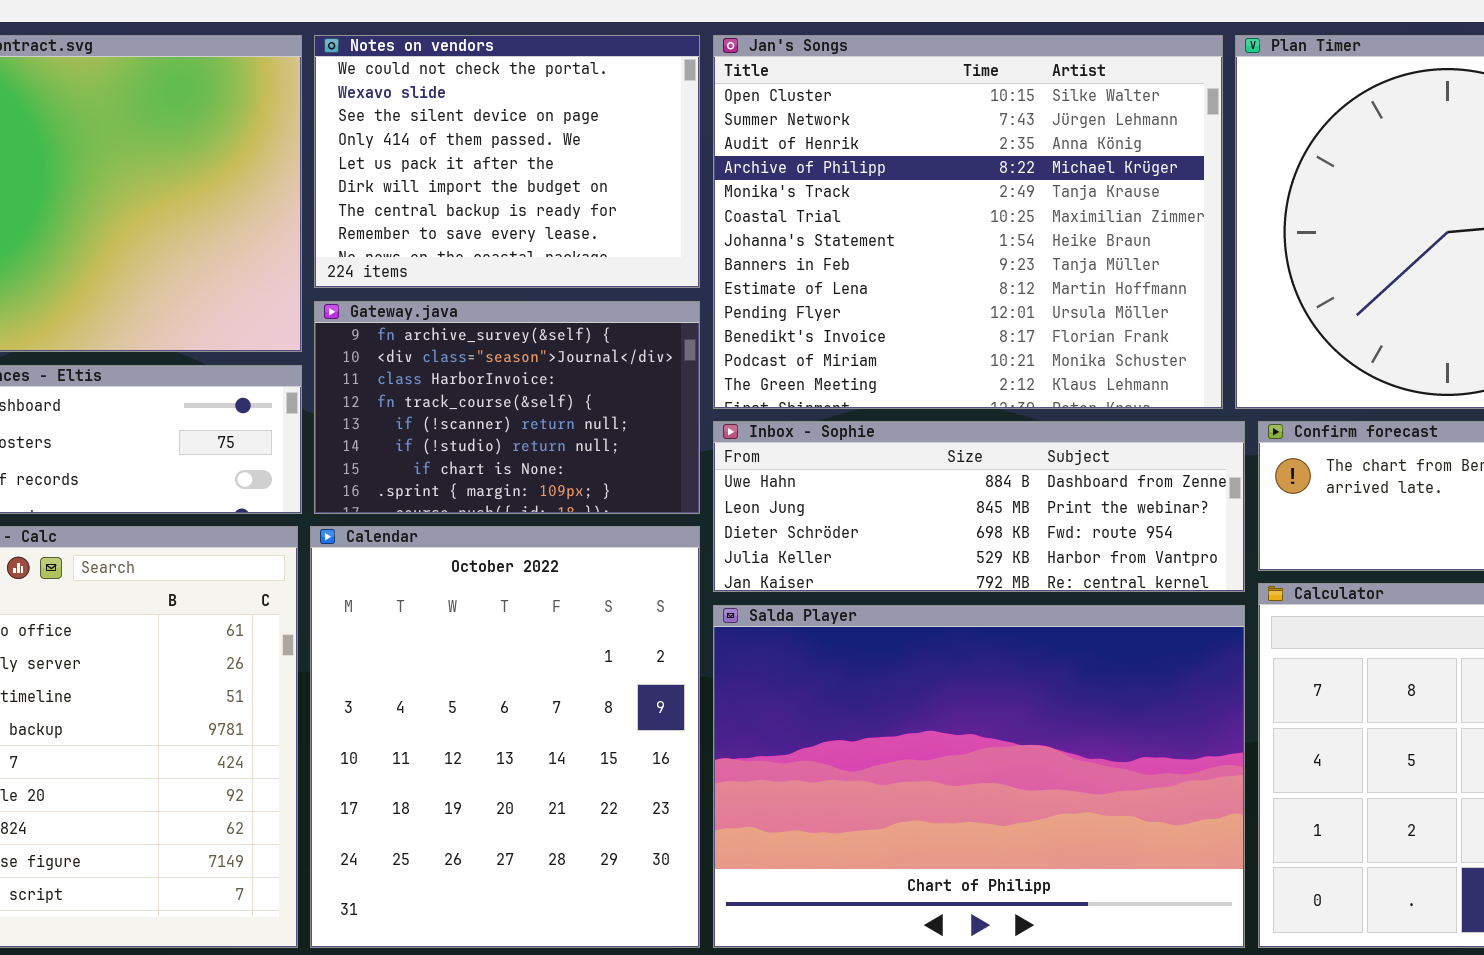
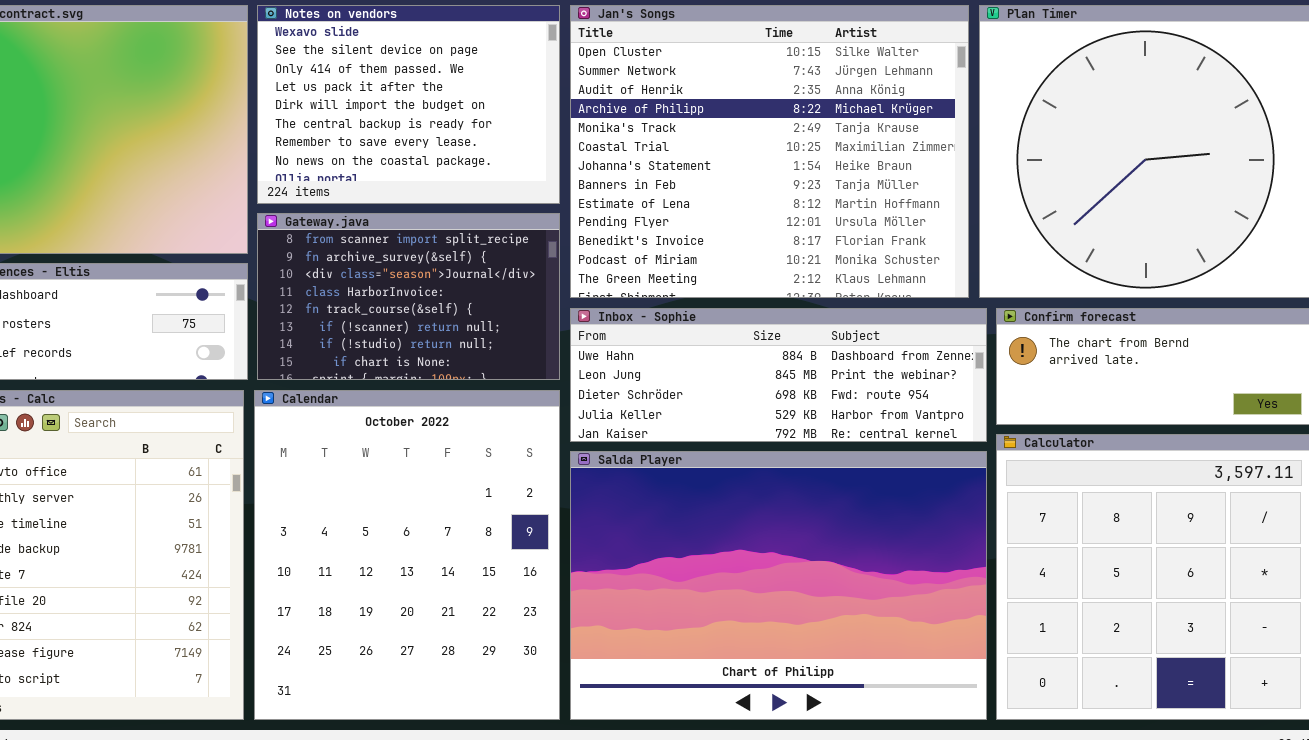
Notes on vendors: [314,35,700,288] -> [257,5,560,204], scrolled down 1 row
Gateway.java: [314,301,700,514] -> [257,213,560,380], scrolled up 1 row

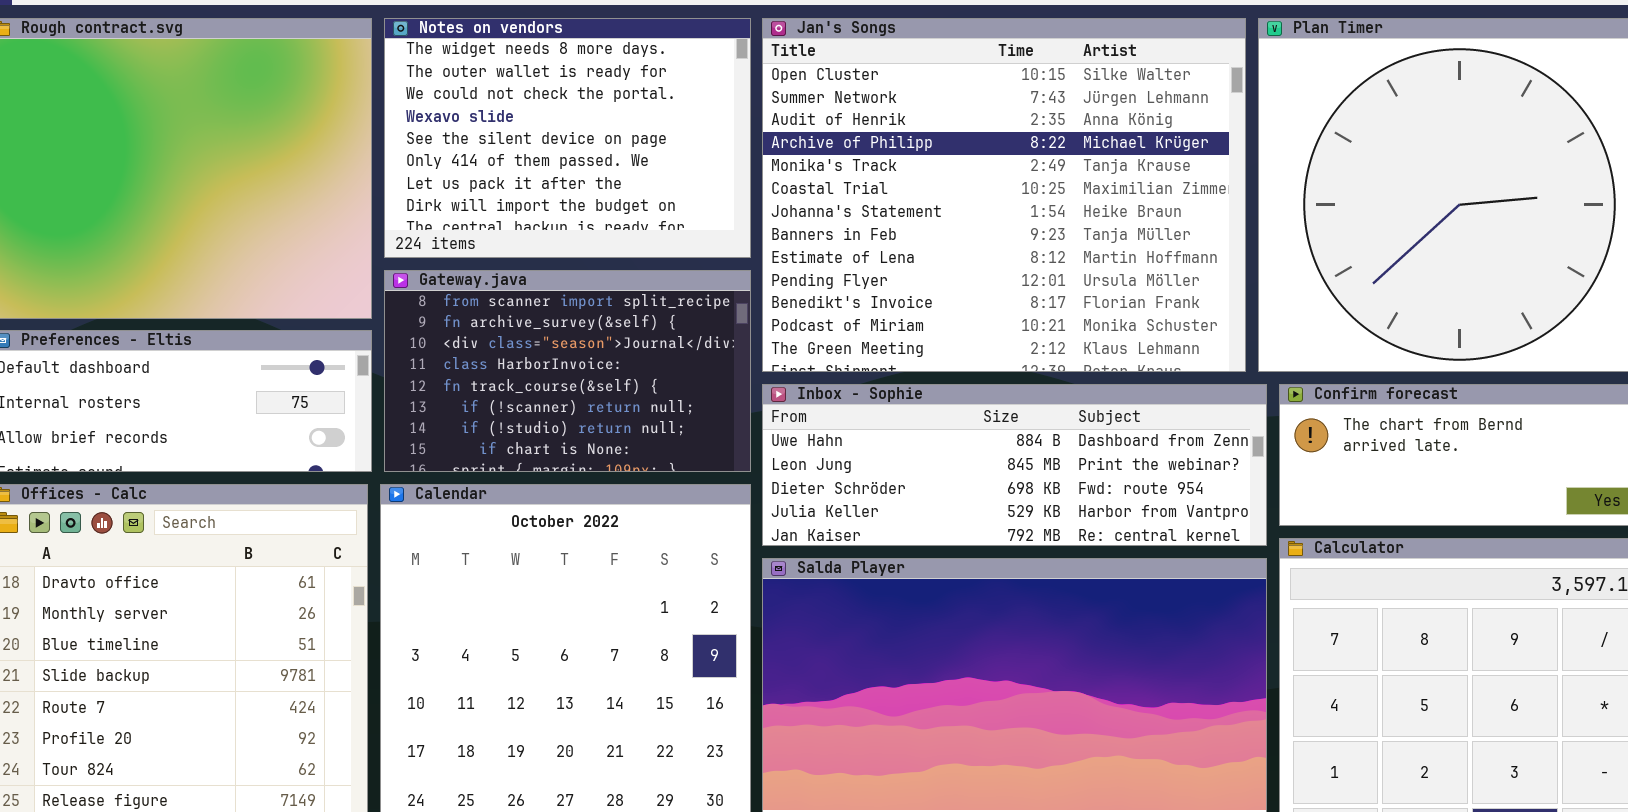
Notes on vendors: [257,5,560,204] -> [384,18,751,258], scrolled up 3 rows

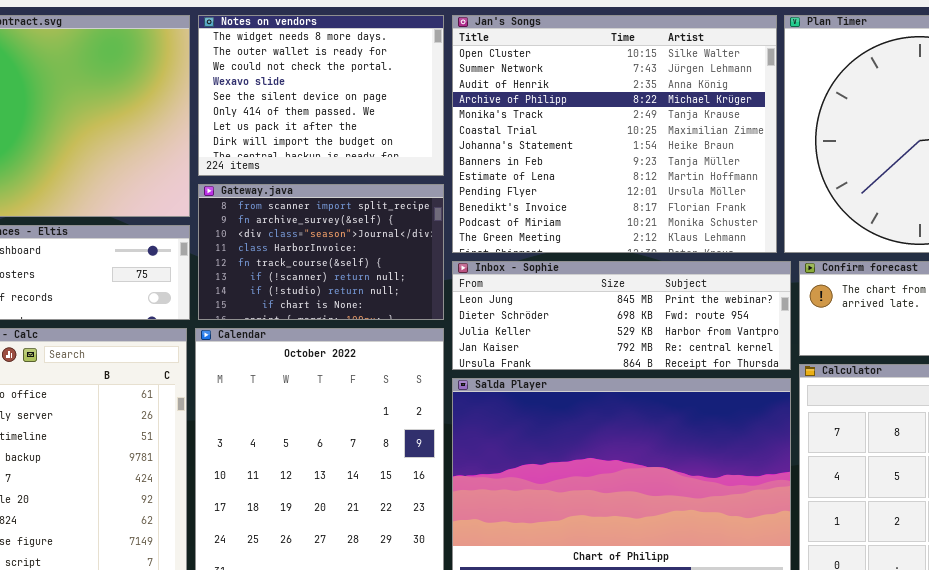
Inbox - Sophie: [762,384,1267,546] -> [452,261,791,370], scrolled down 1 row

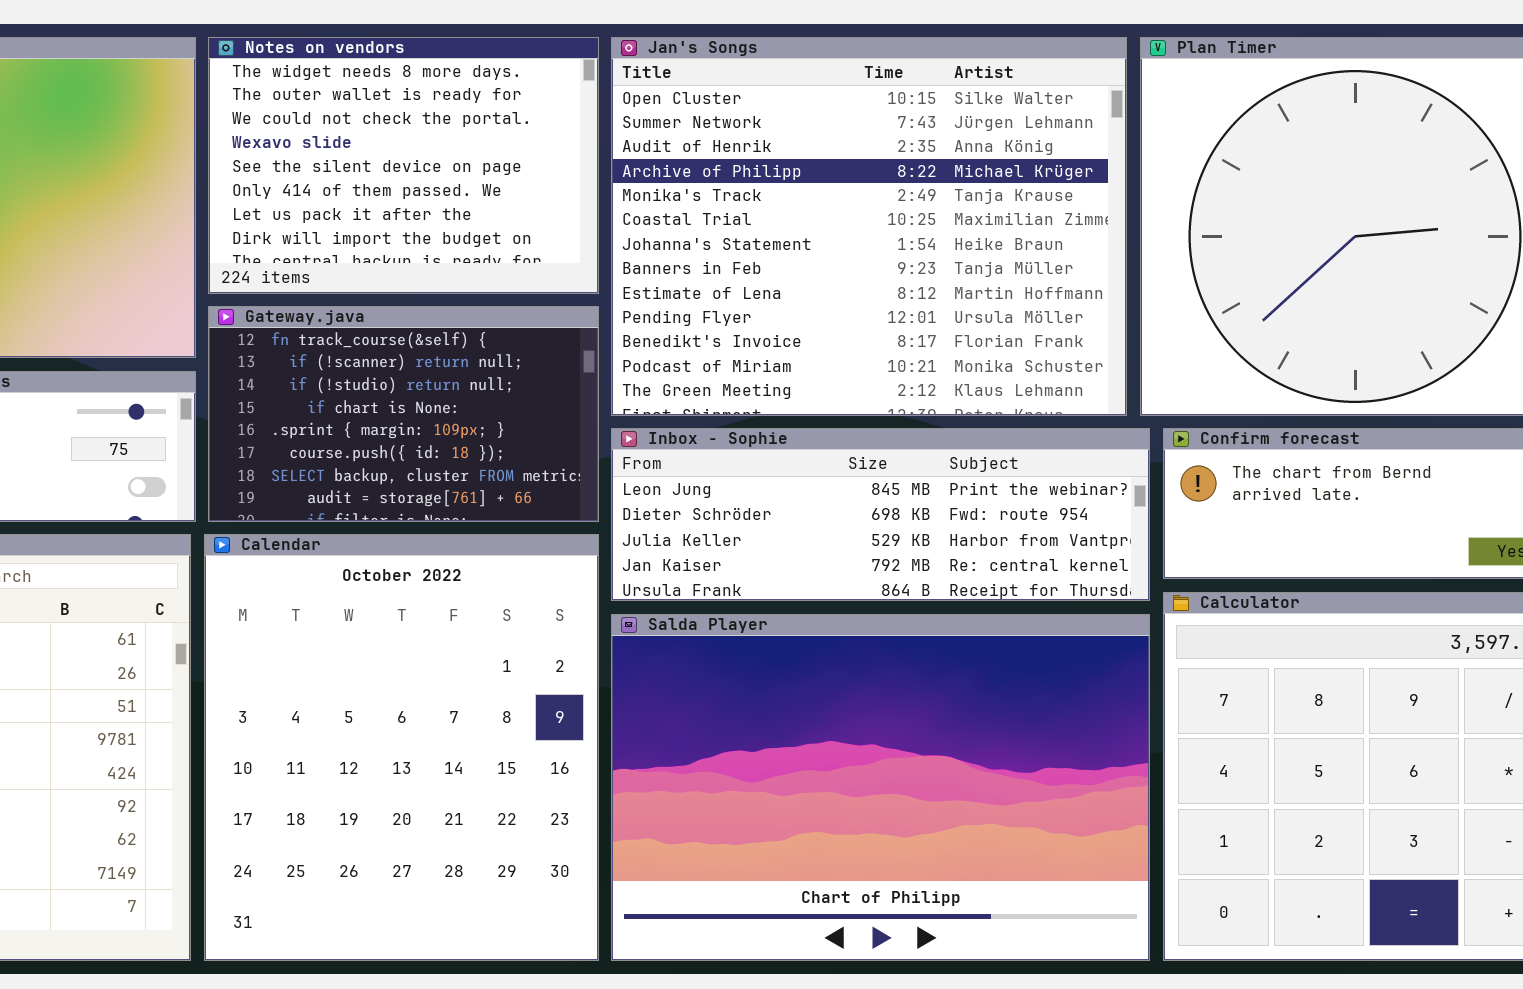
Gateway.java: [198,184,444,320] -> [208,306,599,522], scrolled down 4 rows

